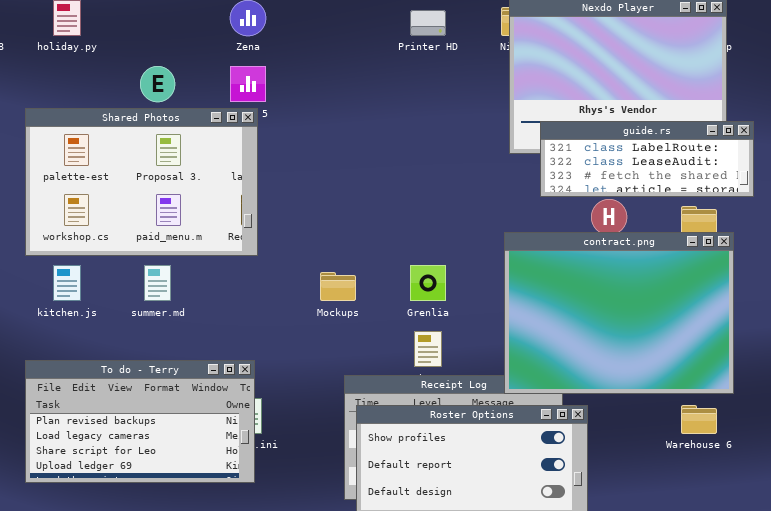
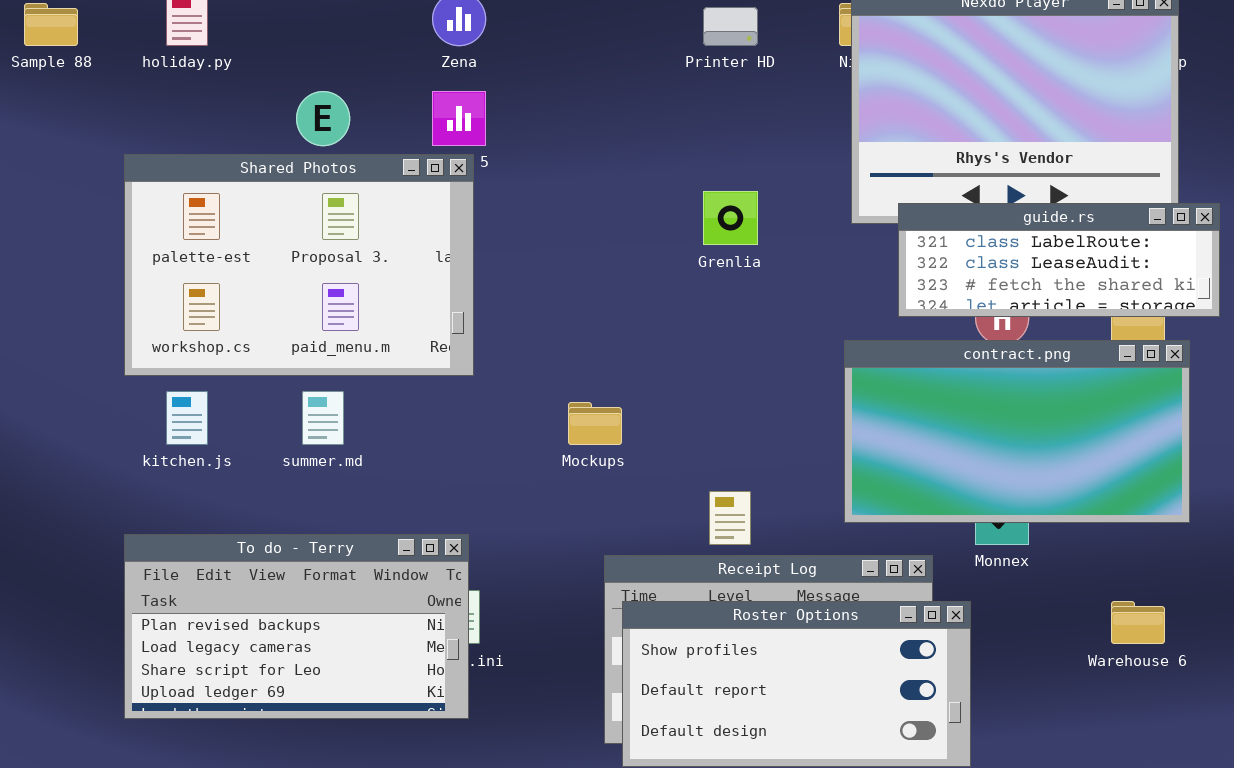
guide.rs: [540,121,754,197] -> [898,203,1220,317], moved
contract.png: [504,232,734,394] -> [844,340,1190,523], resized
Grenlia: [410,265,446,301] -> [703,191,758,245], moved

